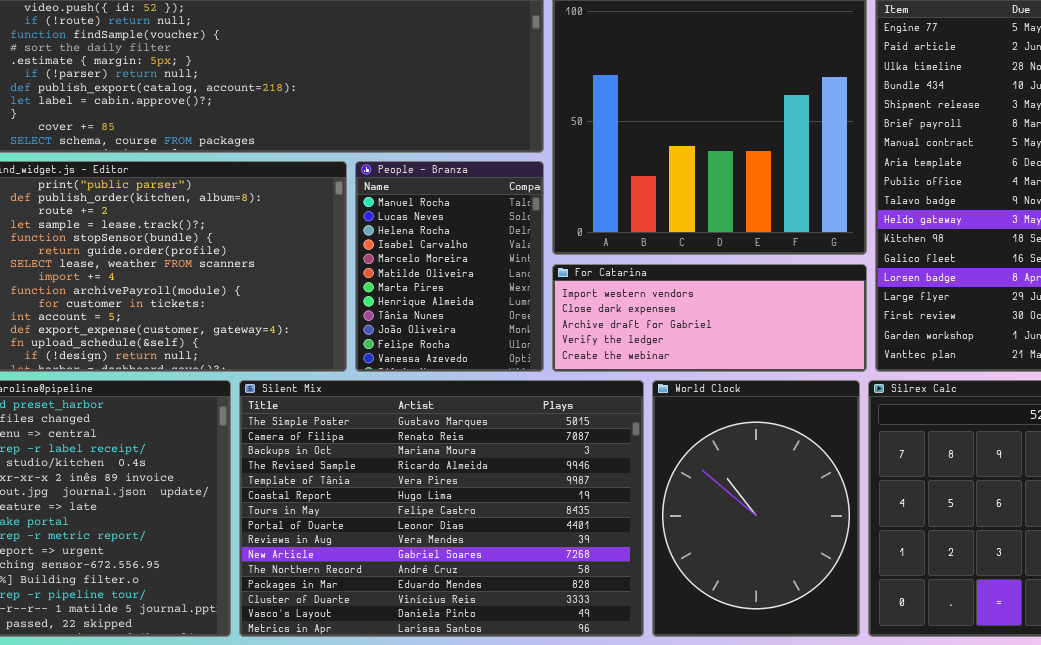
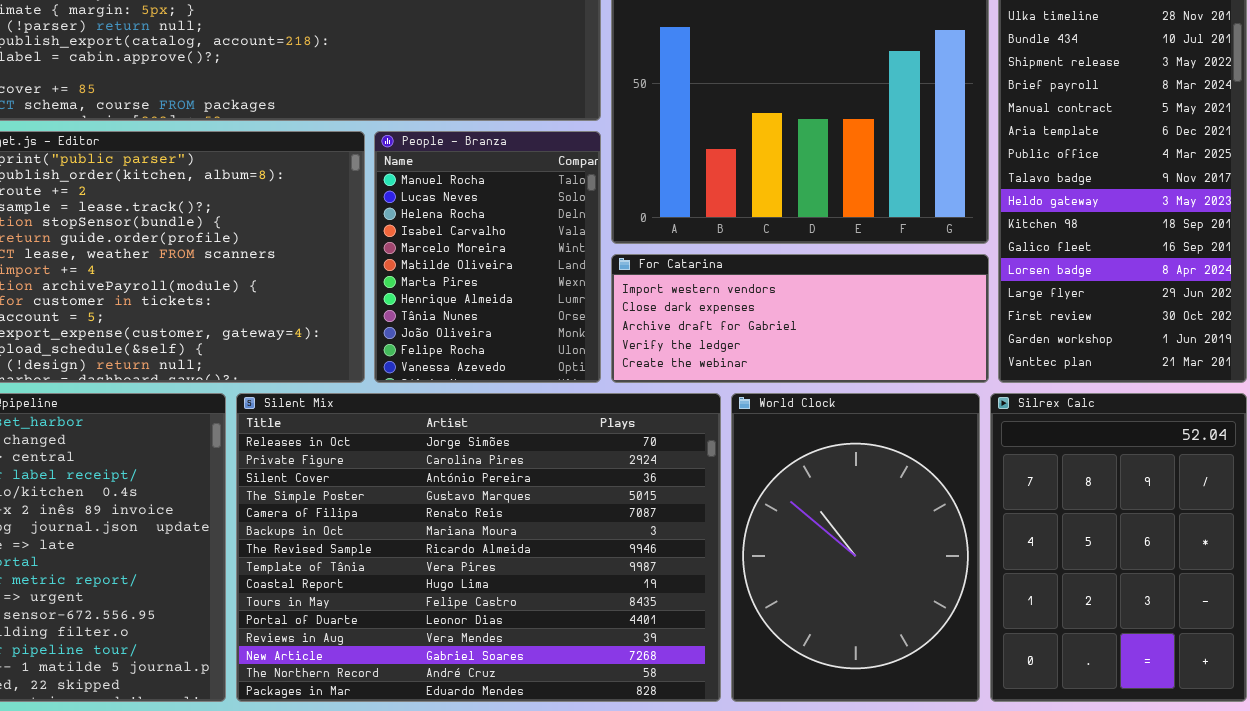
Silent Mix: [239,380,644,637] -> [236,393,721,702], scrolled up 3 rows

